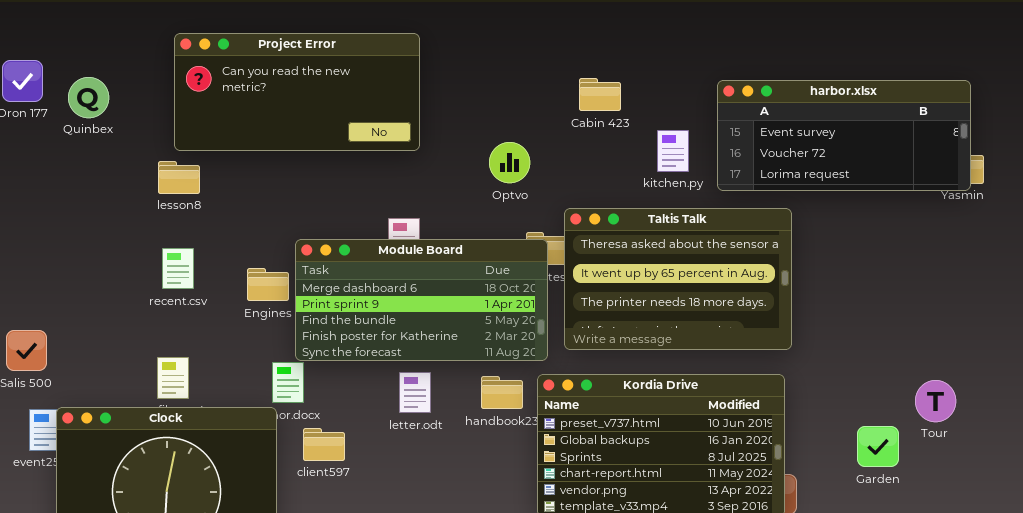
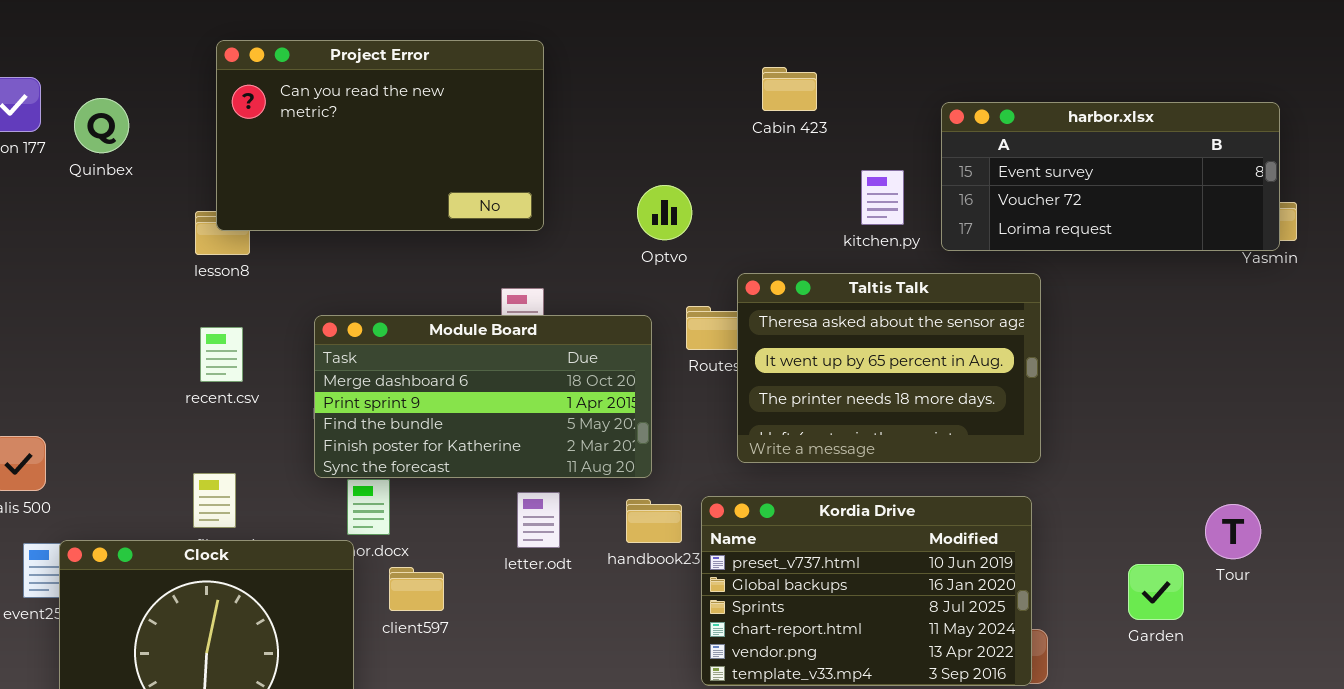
Project Error: [174,33,420,151] -> [216,40,544,231], resized
Cabin 423: [579,78,621,111] -> [762,67,817,111], moved
Module Board: [295,239,548,361] -> [314,315,652,478], moved

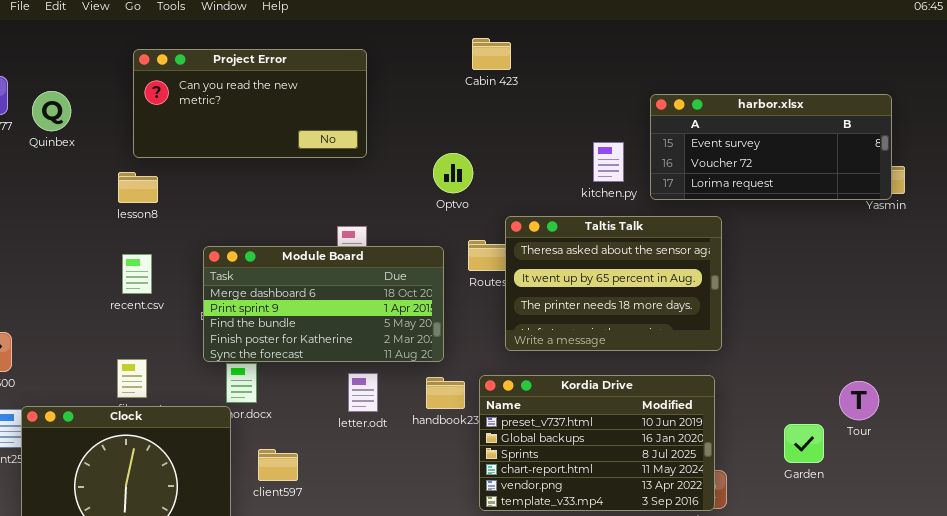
Project Error: [216,40,544,231] -> [133,49,367,158], resized
Cabin 423: [762,67,817,111] -> [472,38,511,70], moved
client597: [389,567,444,611] -> [258,449,298,481], moved

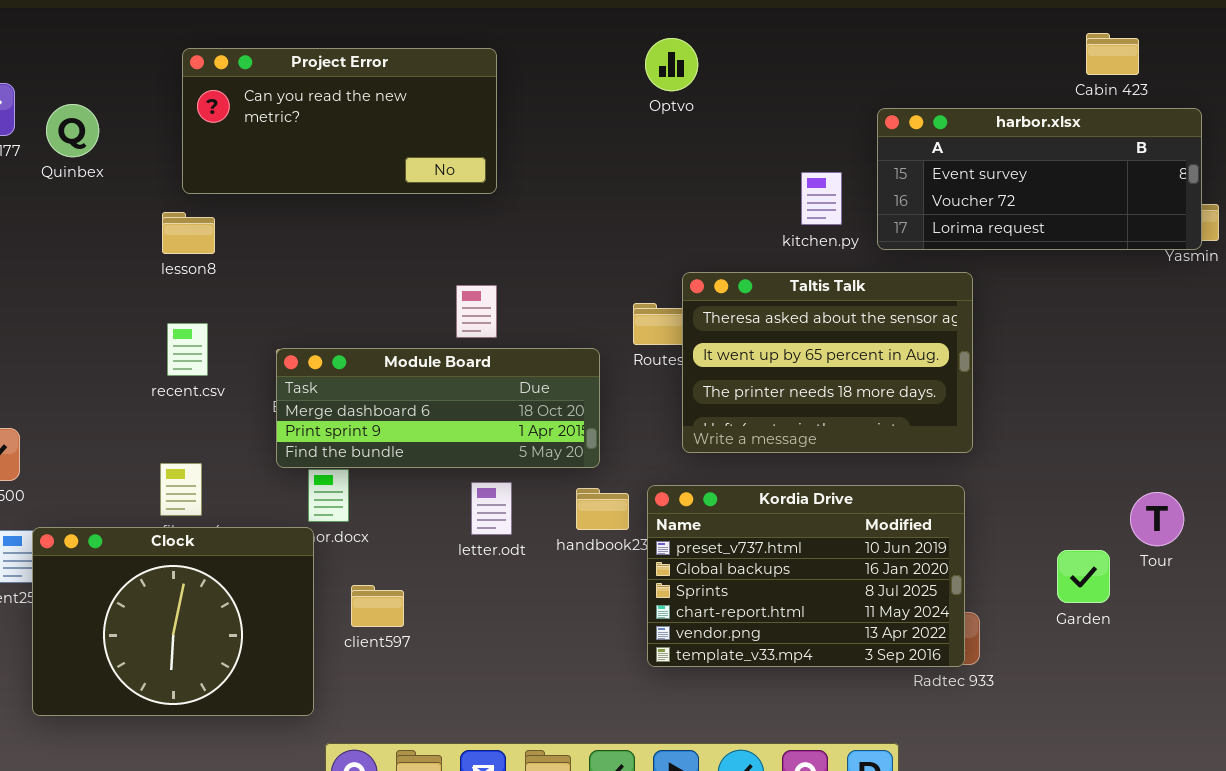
Cabin 423: [472,38,511,70] -> [1086,33,1139,75], moved
Optvo: [433,153,473,193] -> [645,38,698,91], moved
Module Board: [203,246,444,362] -> [276,348,600,468], resized

